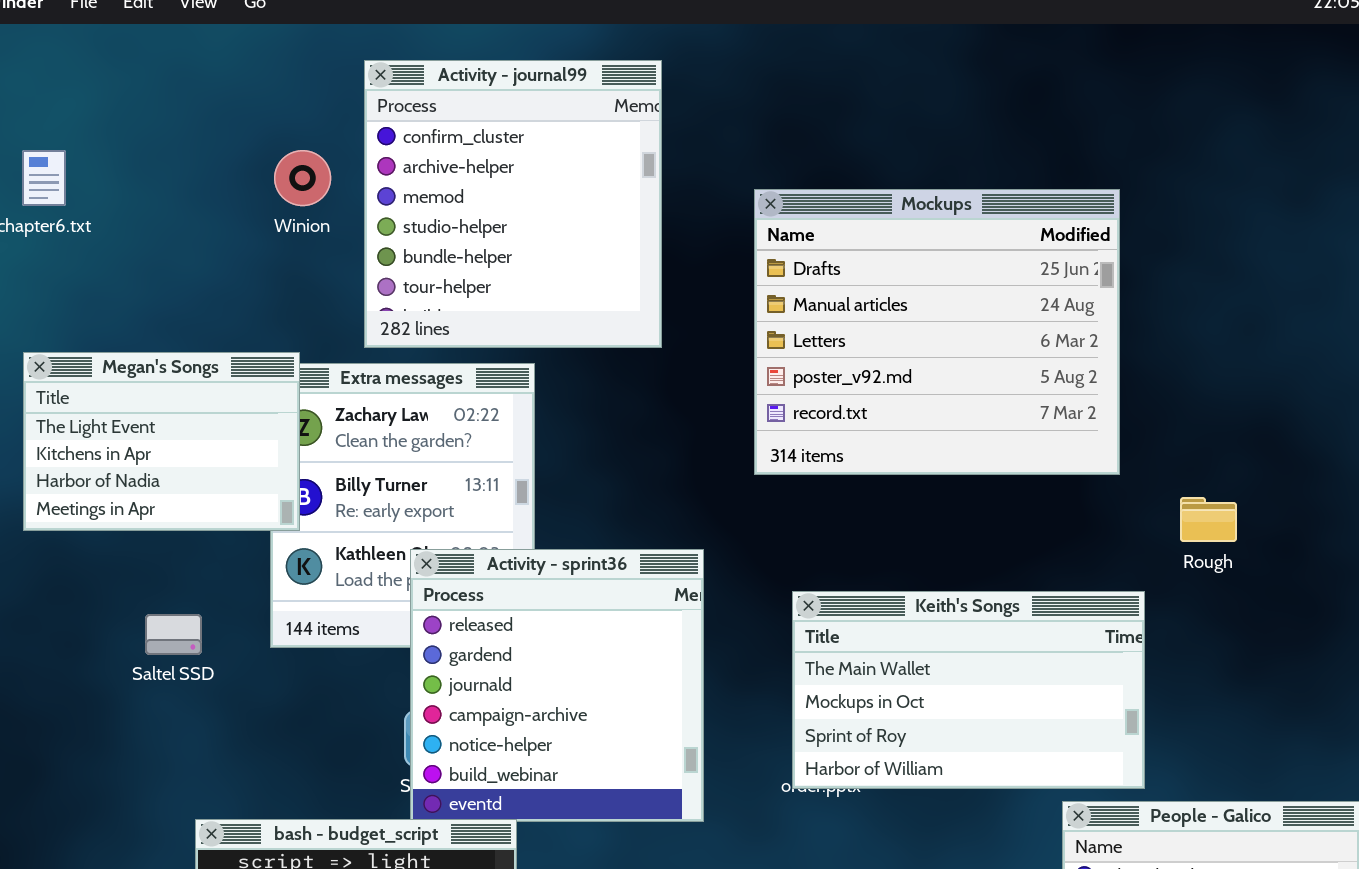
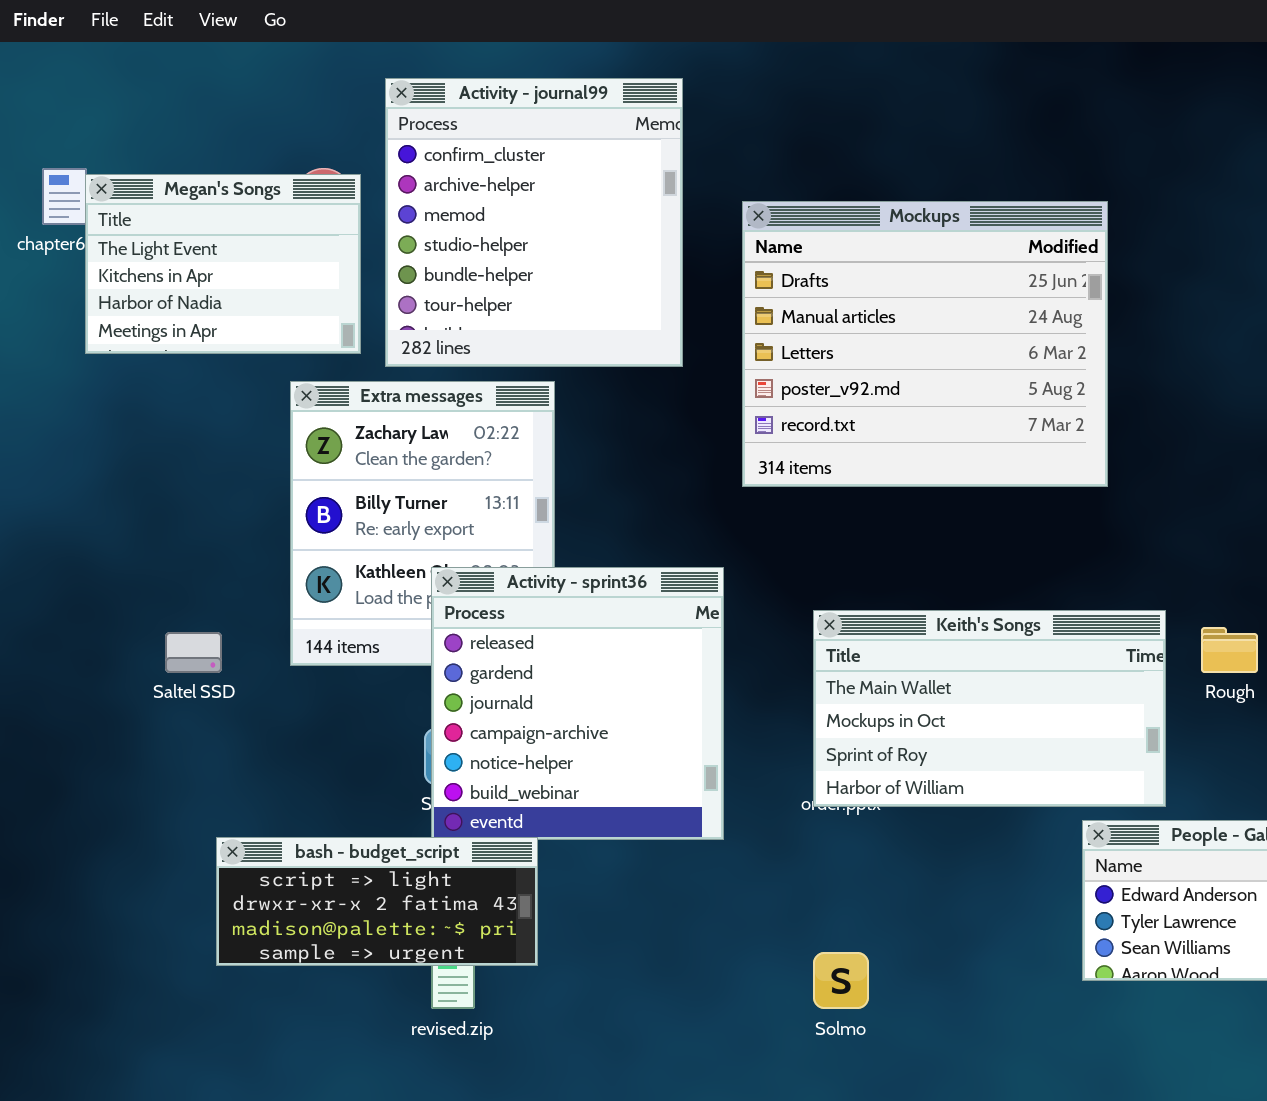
Mockups: [754,189,1120,475] -> [742,201,1108,487], moved
Megan's Songs: [23,352,300,531] -> [85,174,361,354], moved
Rough: [1180,497,1237,542] -> [1201,627,1258,673], moved

